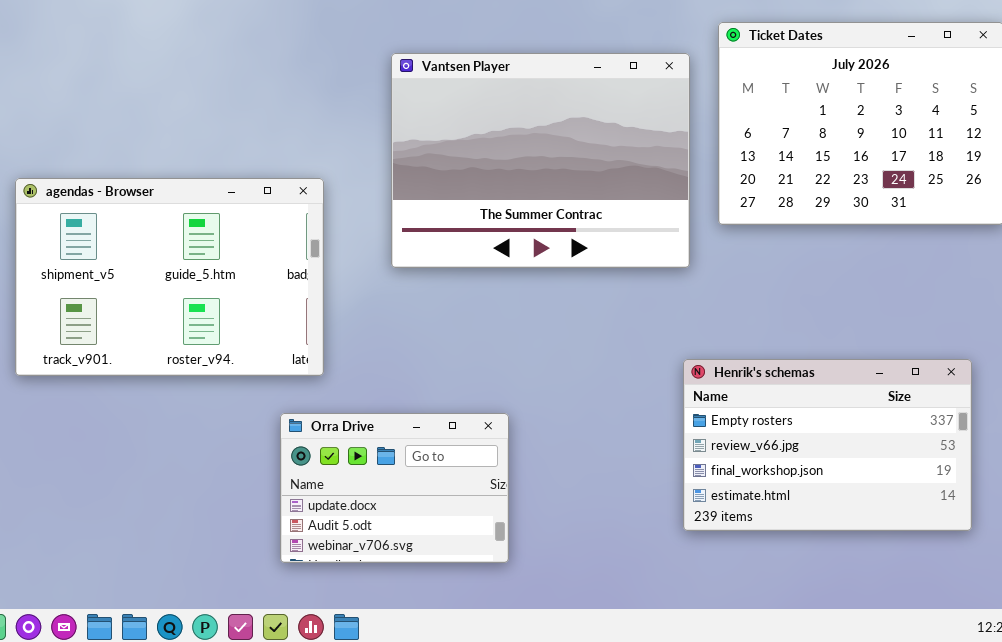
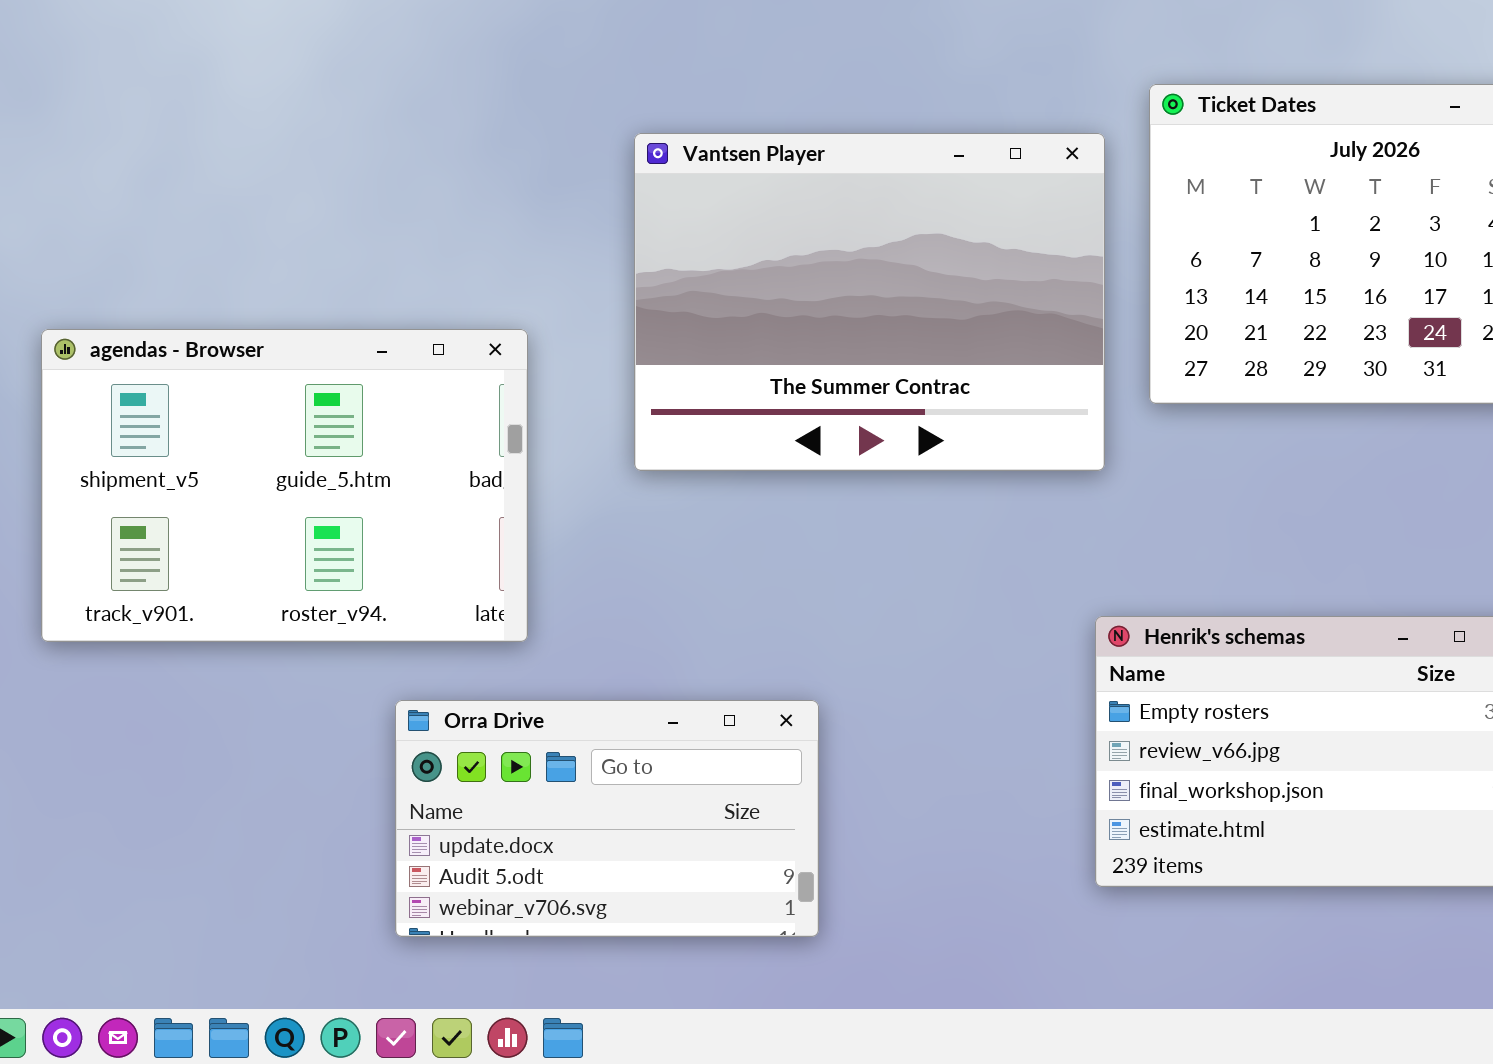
Orra Drive: [280,413,509,563] -> [395,700,819,937], resized

